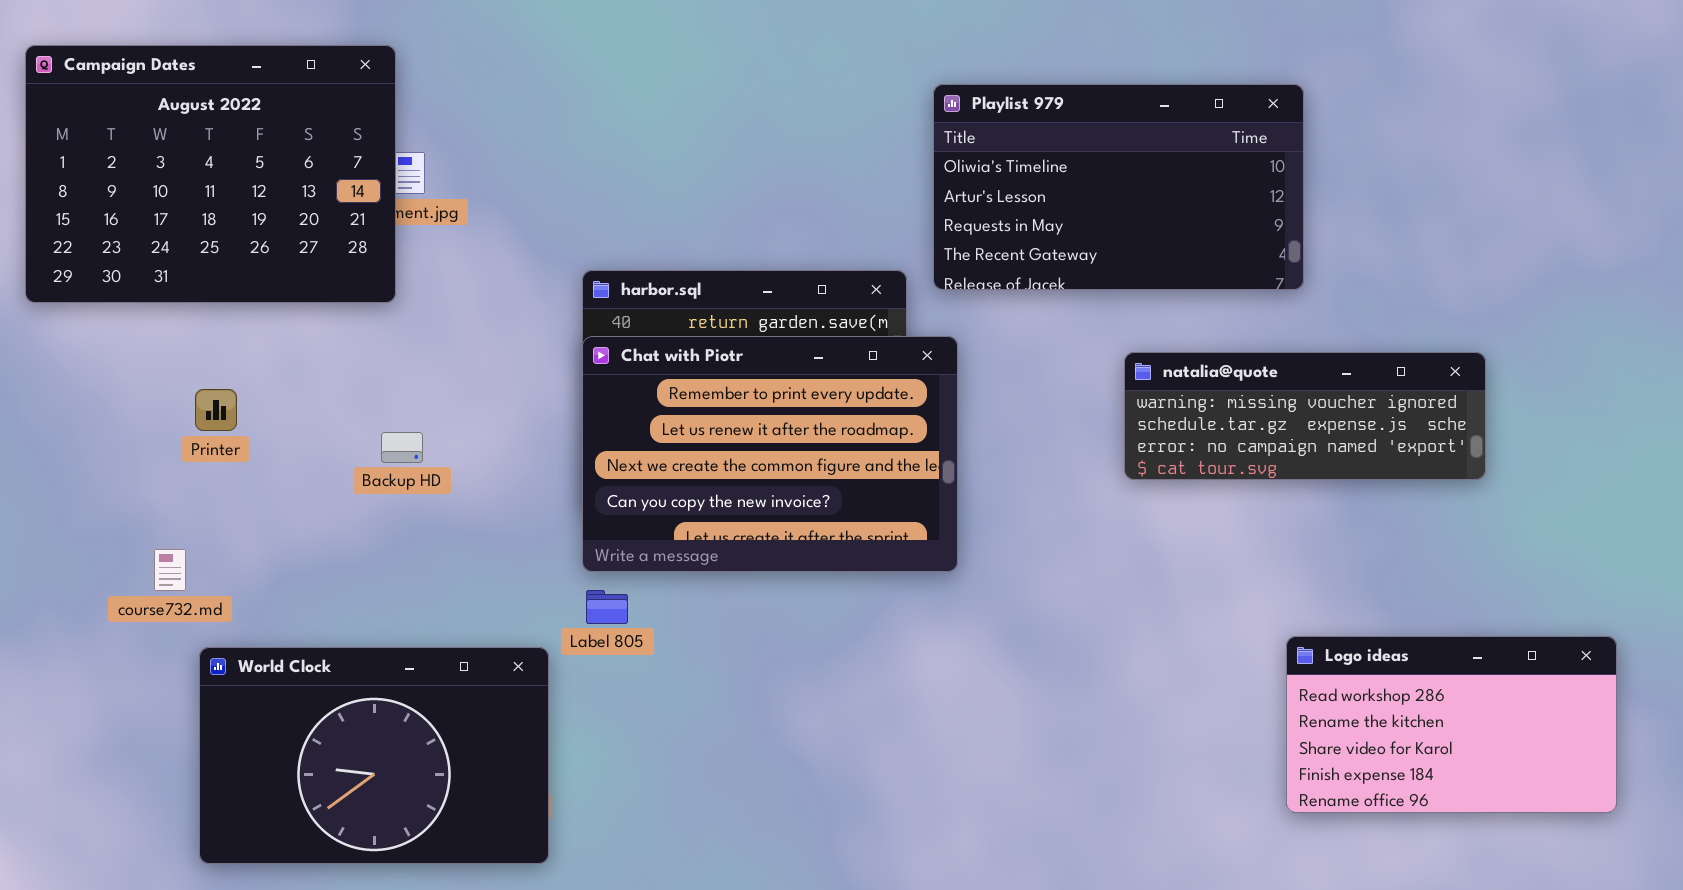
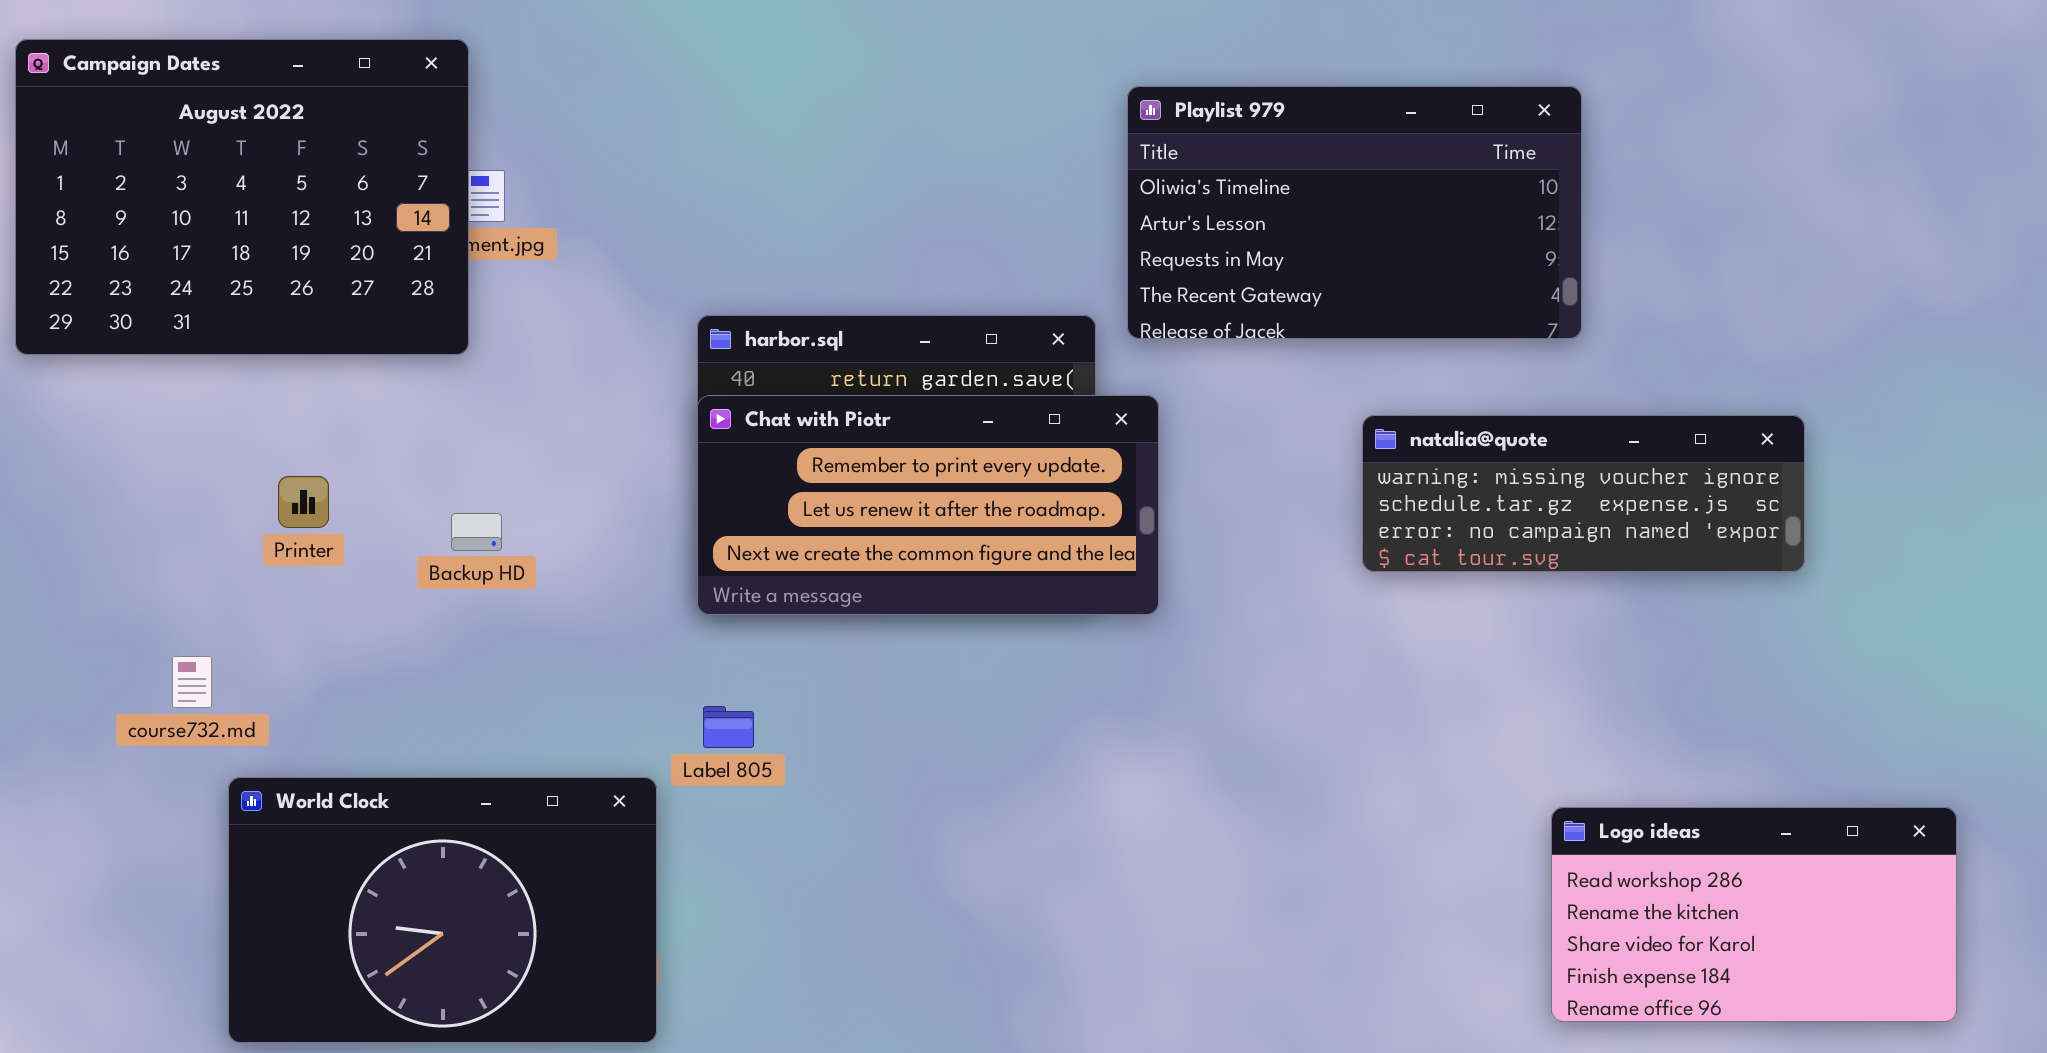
Chat with Piotr: [582,336,958,572] -> [697,395,1159,615], resized
Printer: [195,389,237,431] -> [278,476,329,528], moved
Logo ideas: [1286,636,1617,813] -> [1551,807,1957,1022], moved

